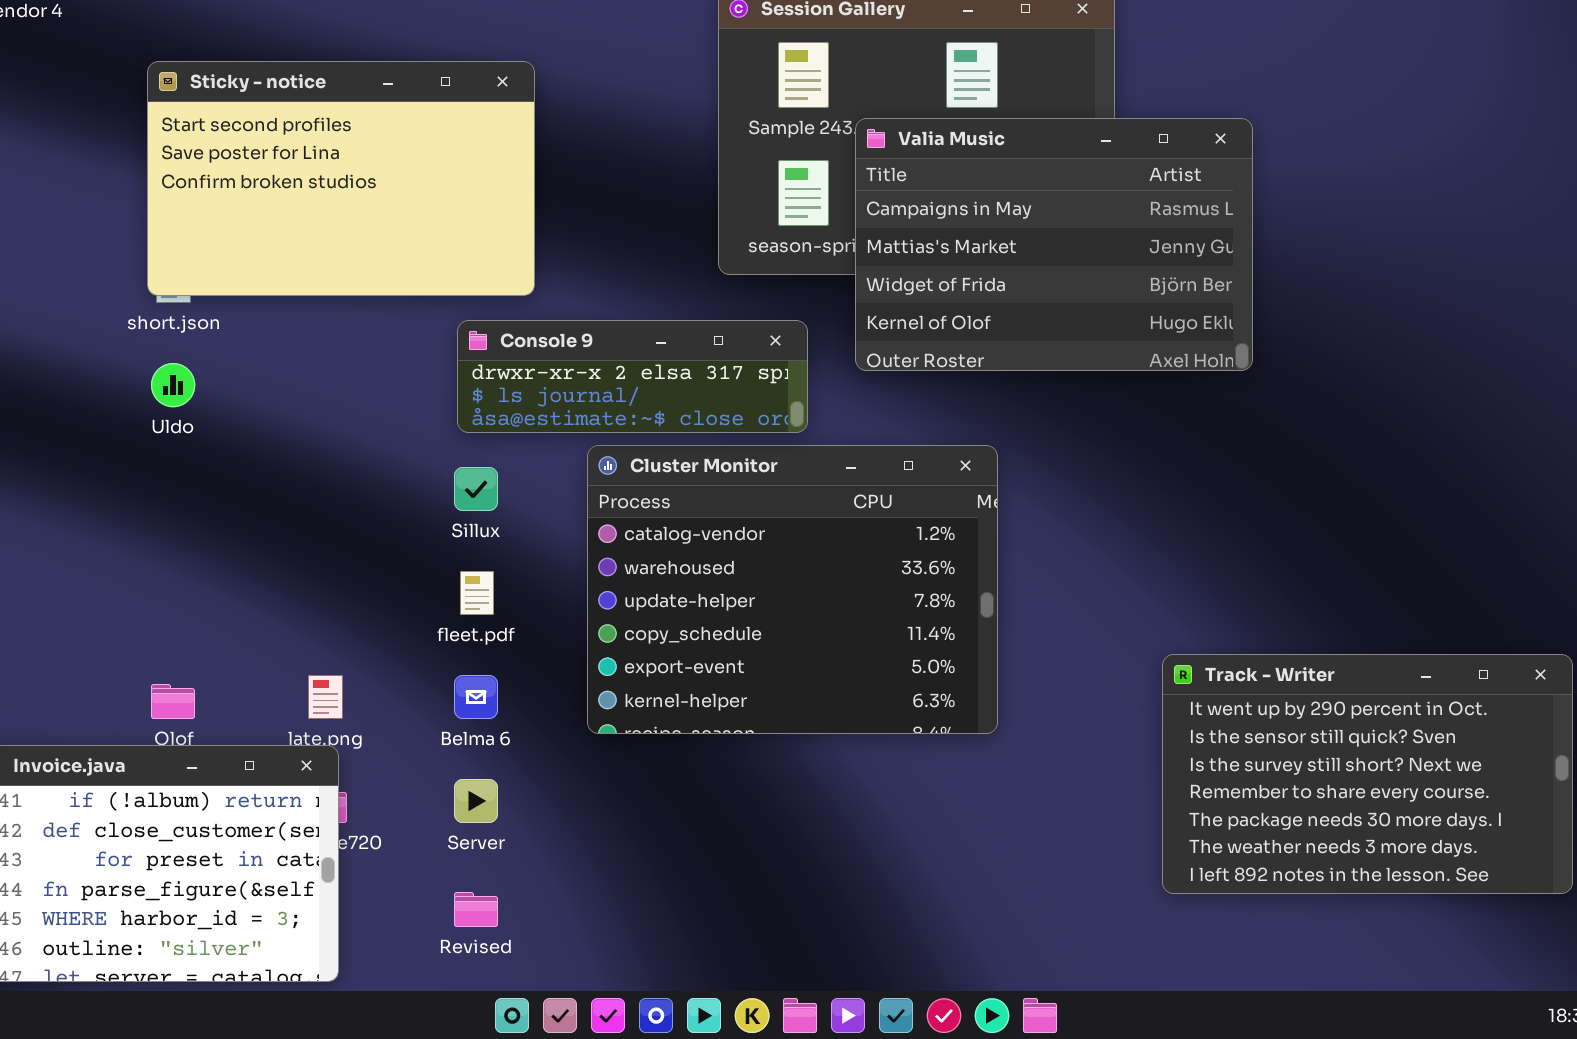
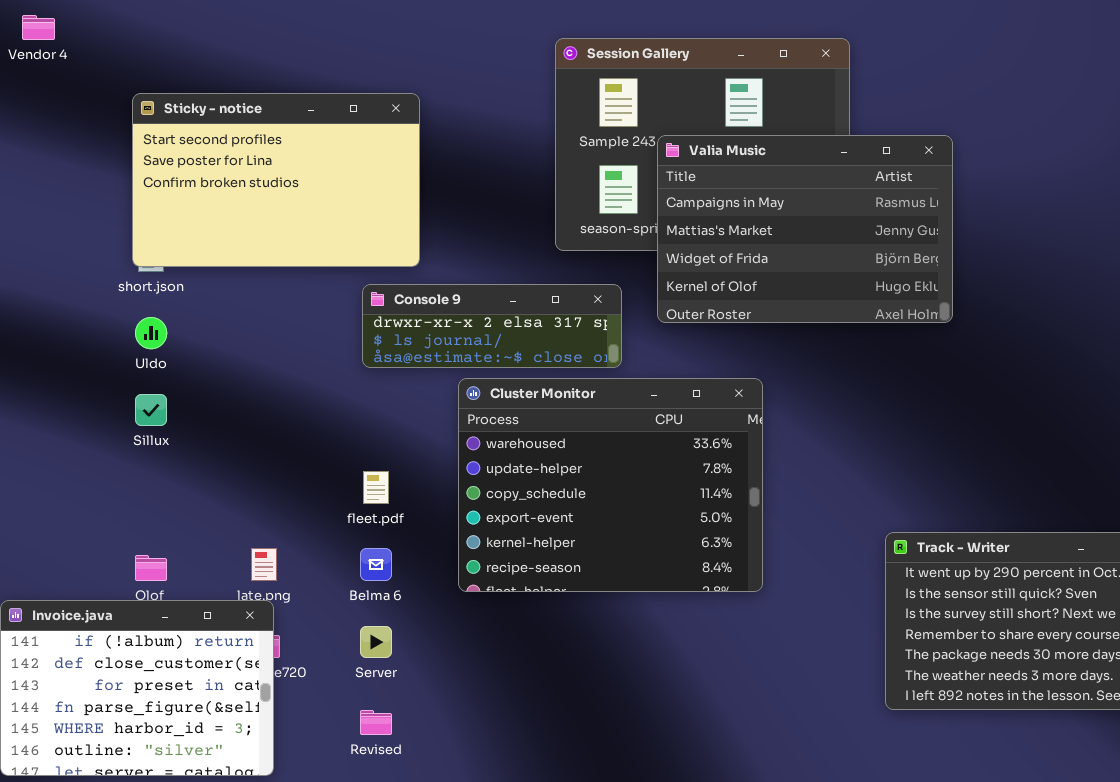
Cluster Monitor: [587,445,998,734] -> [458,378,763,592], scrolled down 1 row
Sillux: [454,467,498,511] -> [135,394,167,426], moved

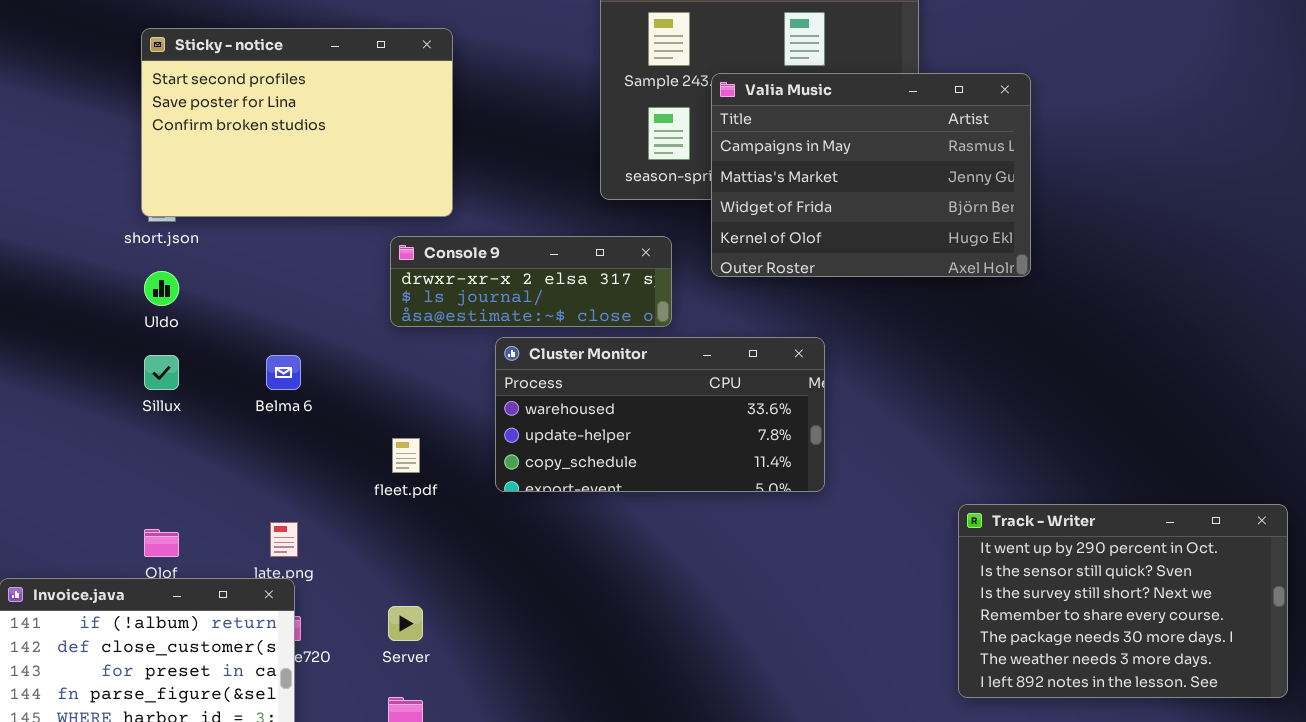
Cluster Monitor: [458,378,763,592] -> [495,337,825,492], resized
Belma 6: [360,548,392,581] -> [266,355,301,390], moved

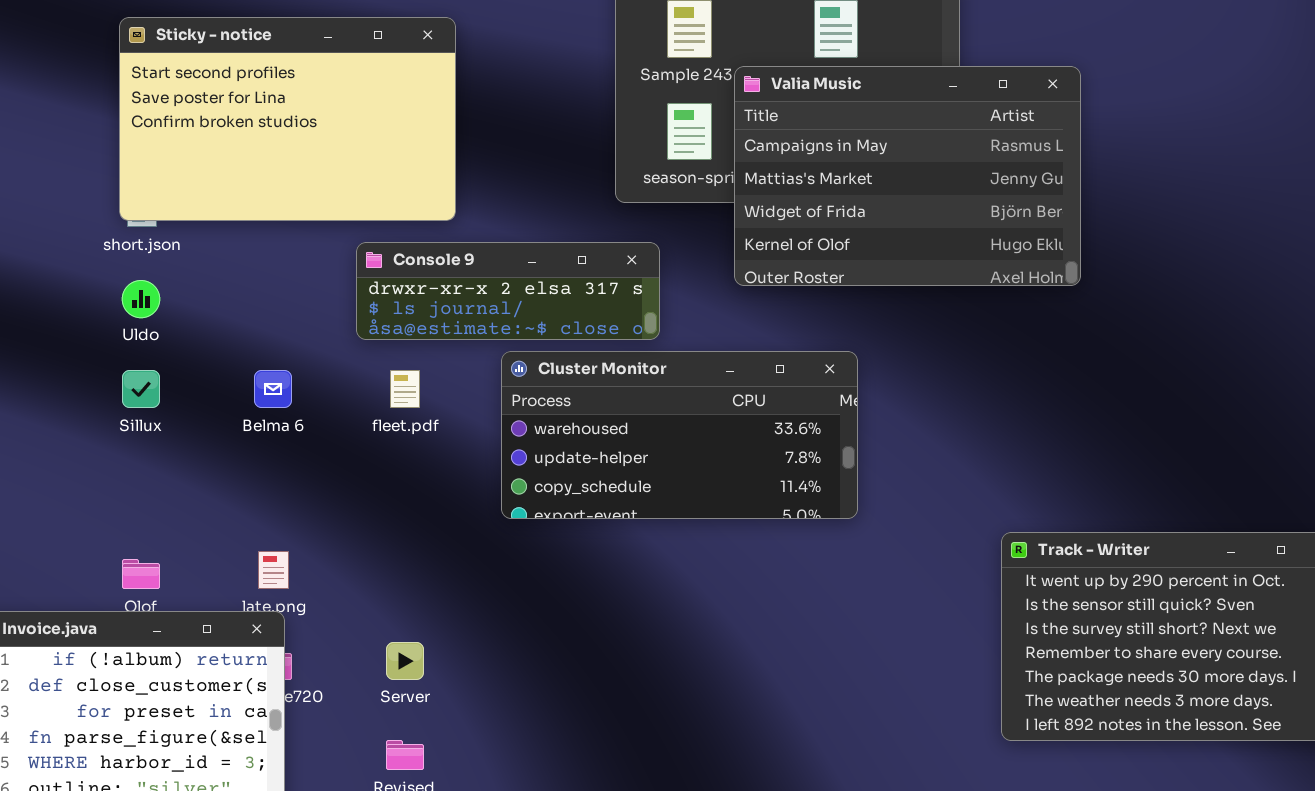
Console 9: [390,236,672,327] -> [356,242,660,340], moved
fleet.pdf: [392,438,420,473] -> [390,370,420,408], moved

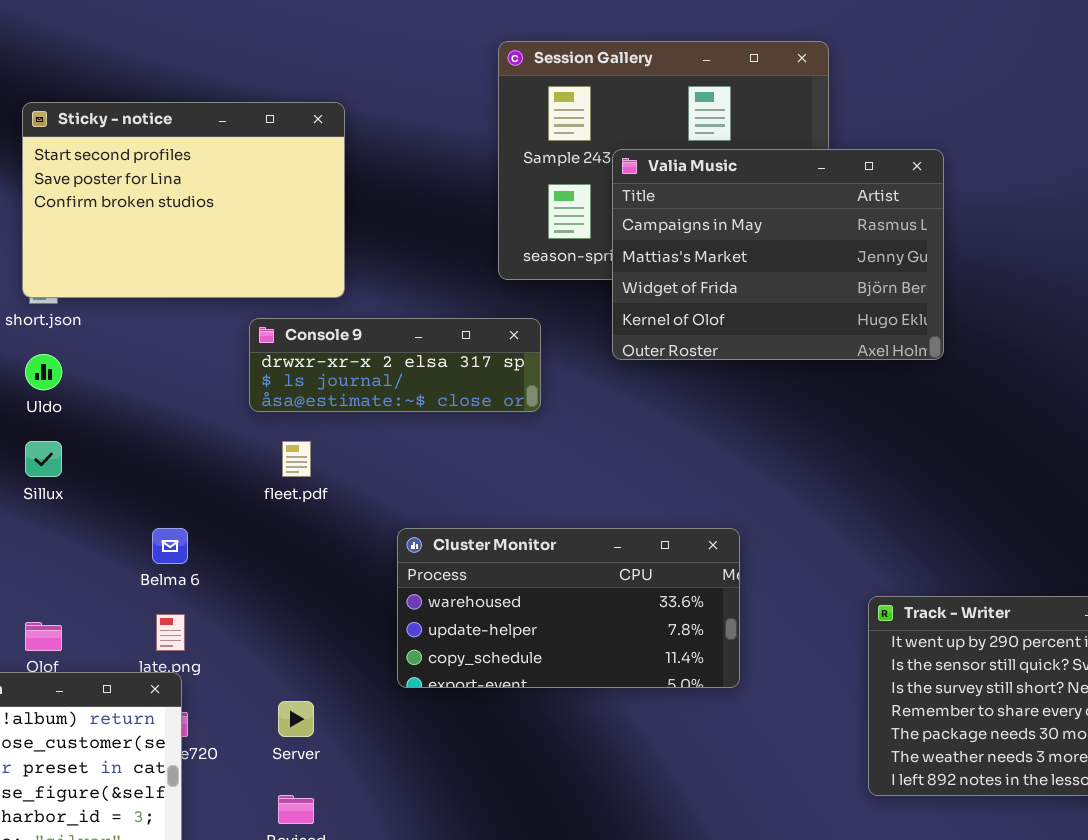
Cluster Monitor: [501,351,858,519] -> [397,528,740,688], moved
Belma 6: [254,370,292,408] -> [152,528,188,564], moved

